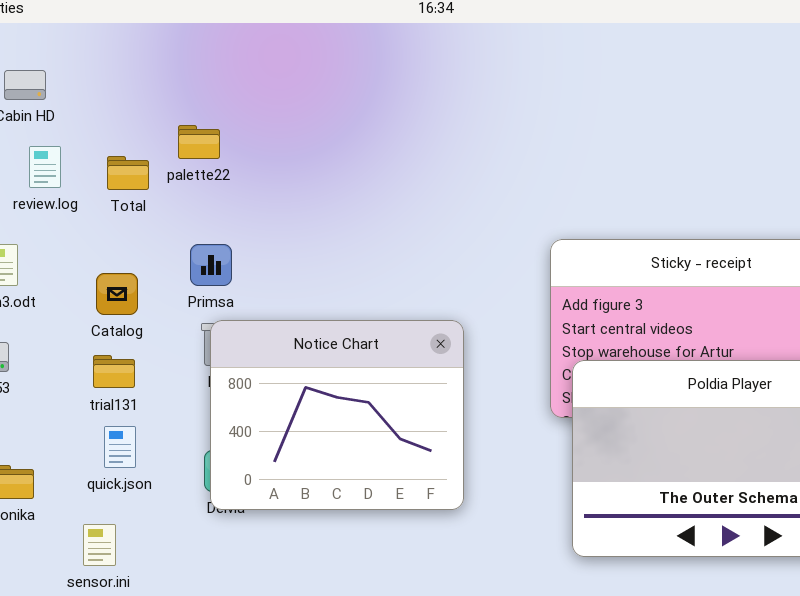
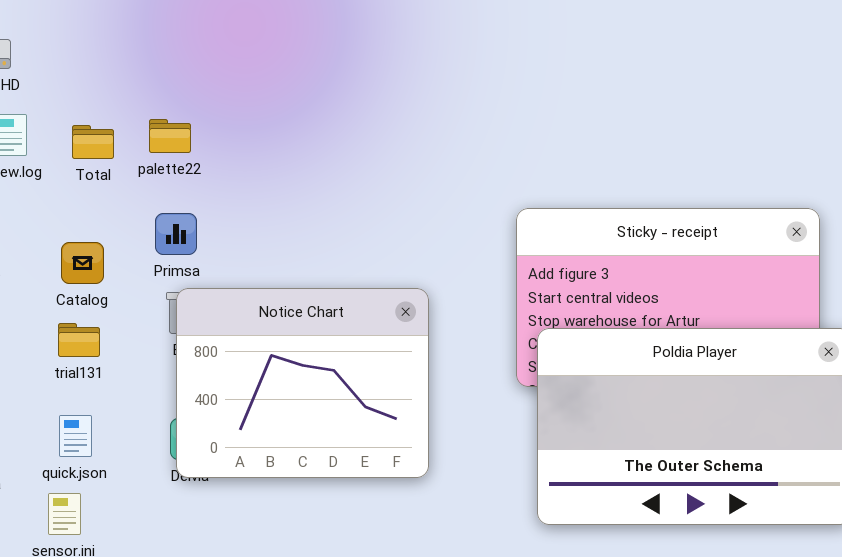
palette22: [178,125,220,159] -> [149,119,191,153], moved
quick.json: [104,426,136,468] -> [59,415,92,457], moved

